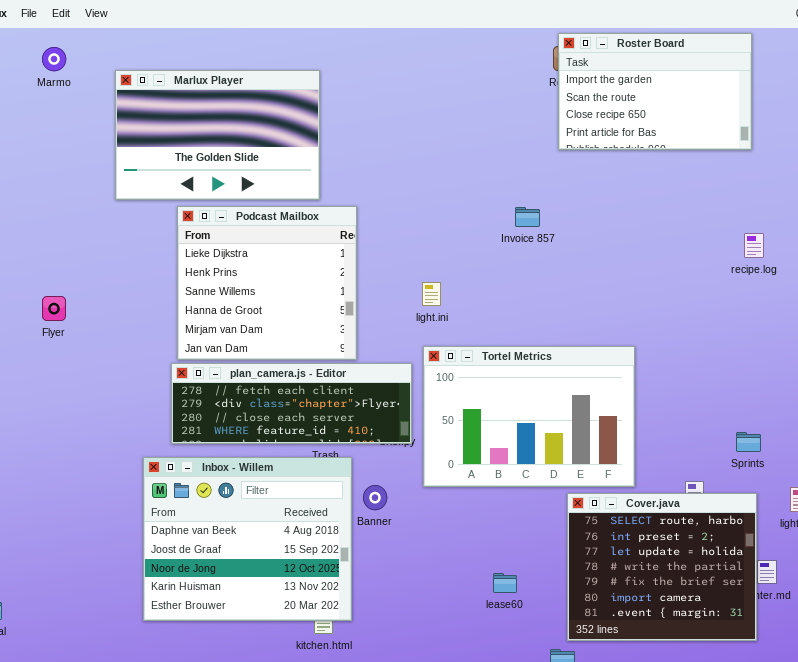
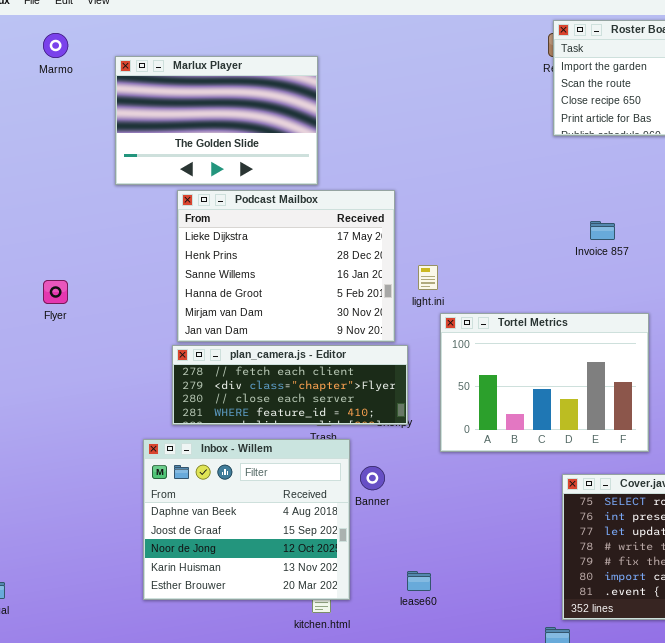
Podcast Mailbox: [177,206,357,360] -> [177,190,395,342], resized
Invoice 857: [515,207,540,227] -> [590,221,615,240], moved
Tortel Metrics: [423,346,635,487] -> [440,313,649,452], moved
lease60: [493,573,517,593] -> [407,571,431,591], moved

